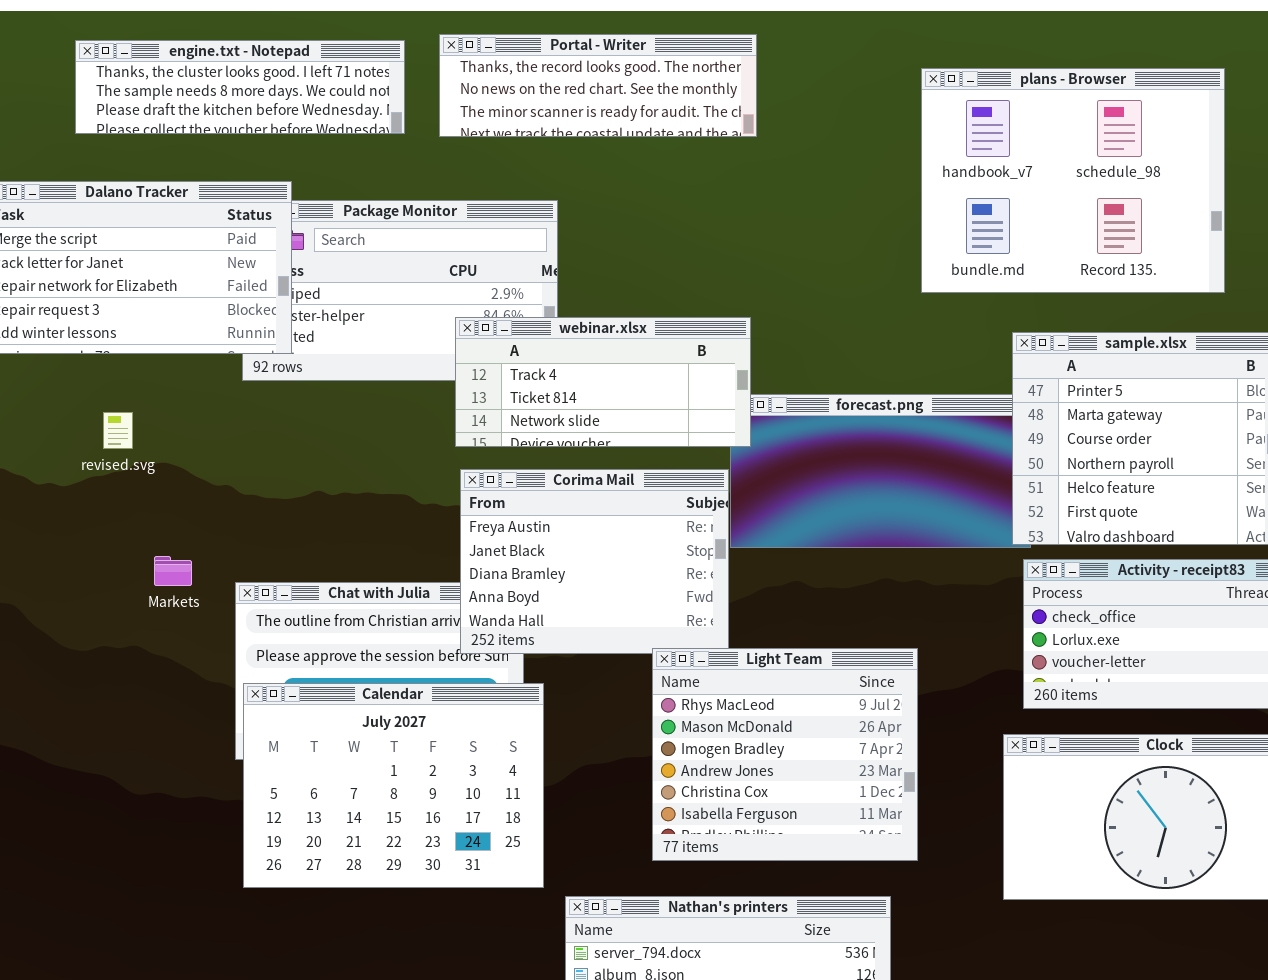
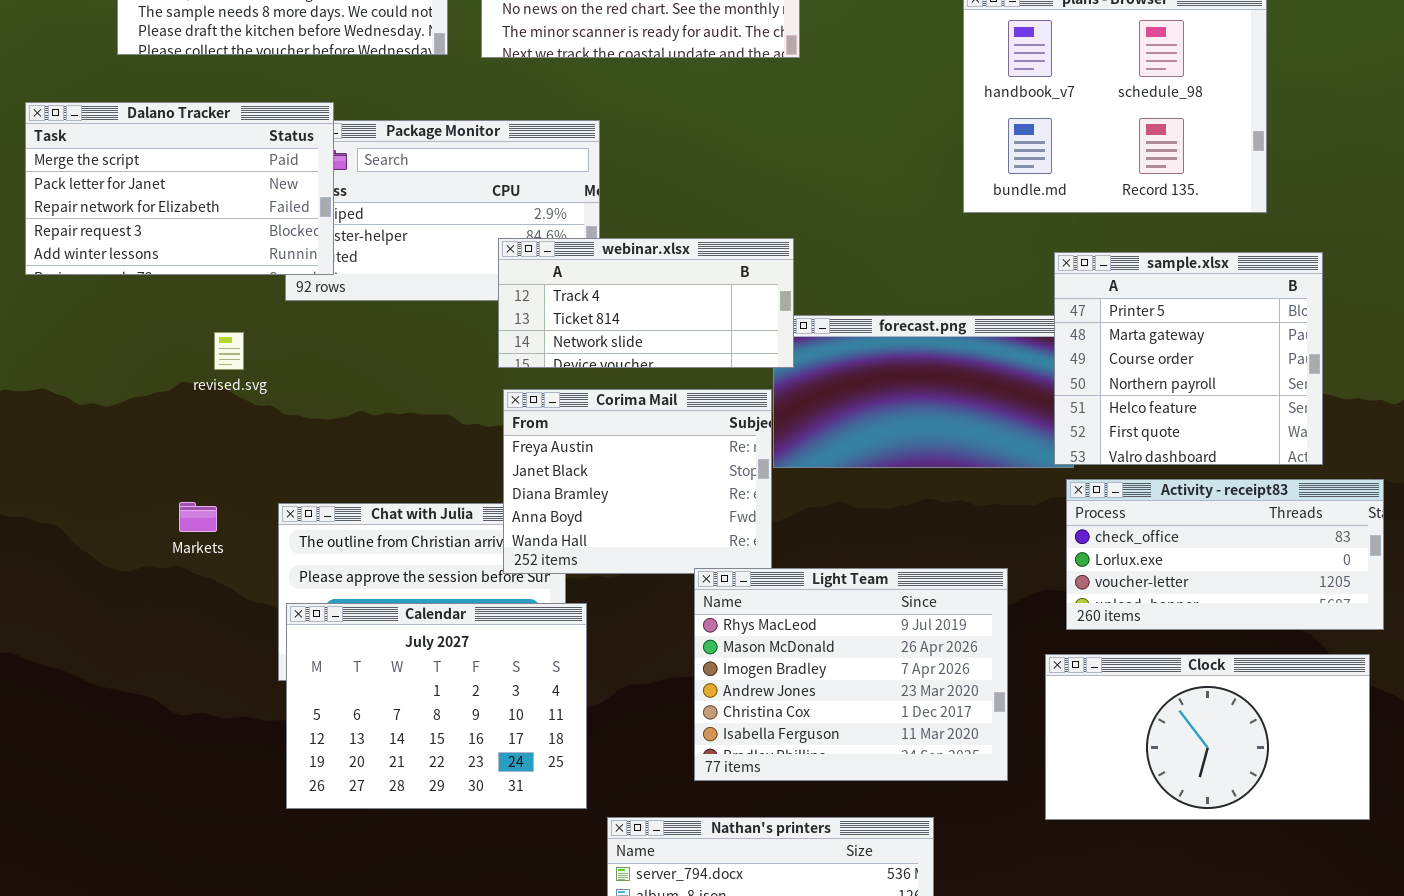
revised.svg: [103,412,133,449] -> [214,332,244,370], moved
Markets: [154,556,192,586] -> [179,502,217,532], moved
Light Team: [652,648,918,861] -> [694,568,1008,781], resized

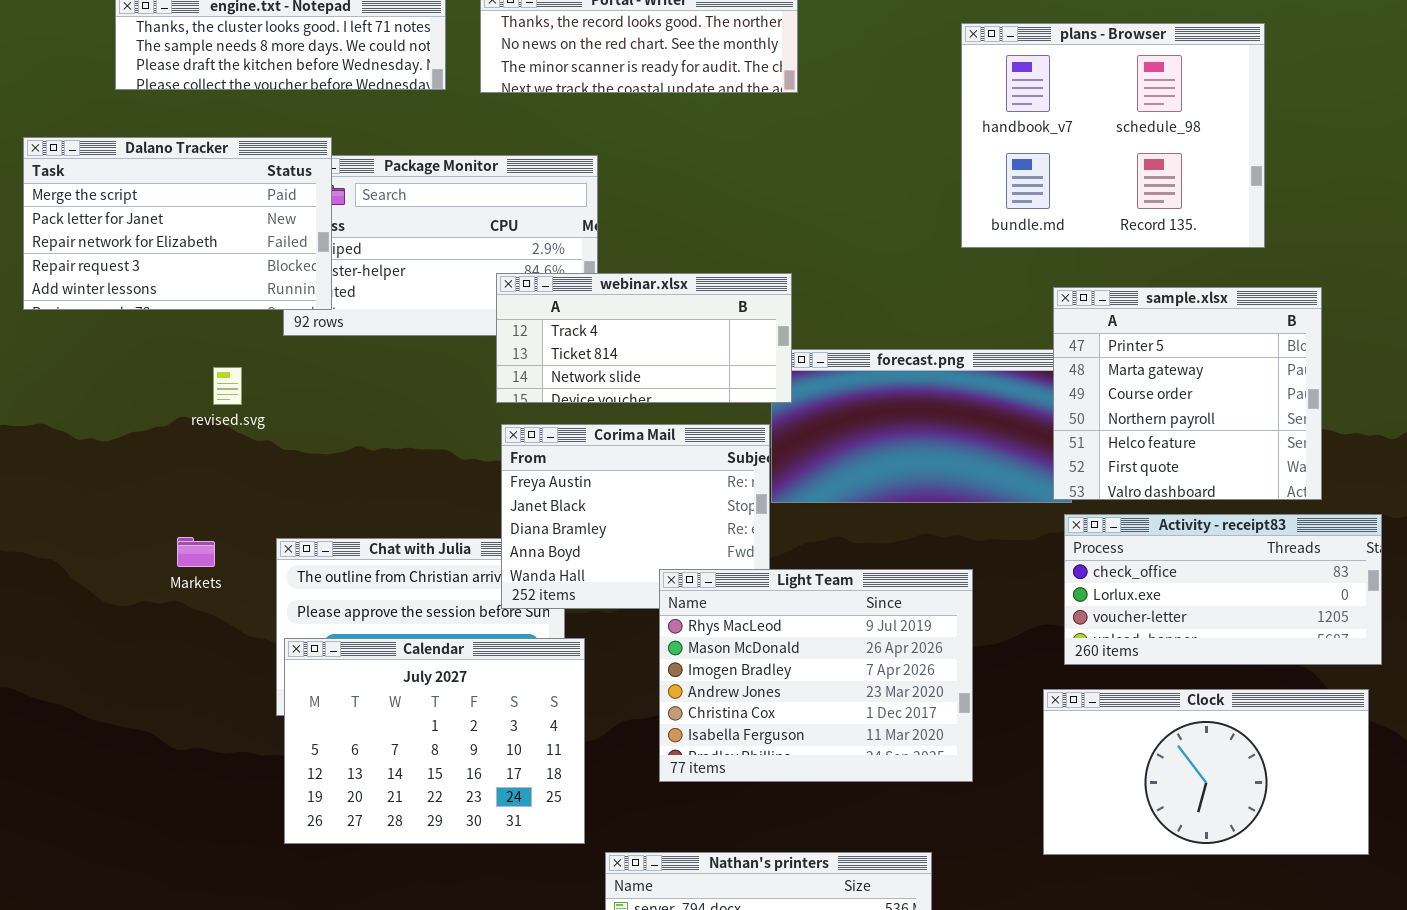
Light Team: [694,568,1008,781] -> [659,569,973,782], moved

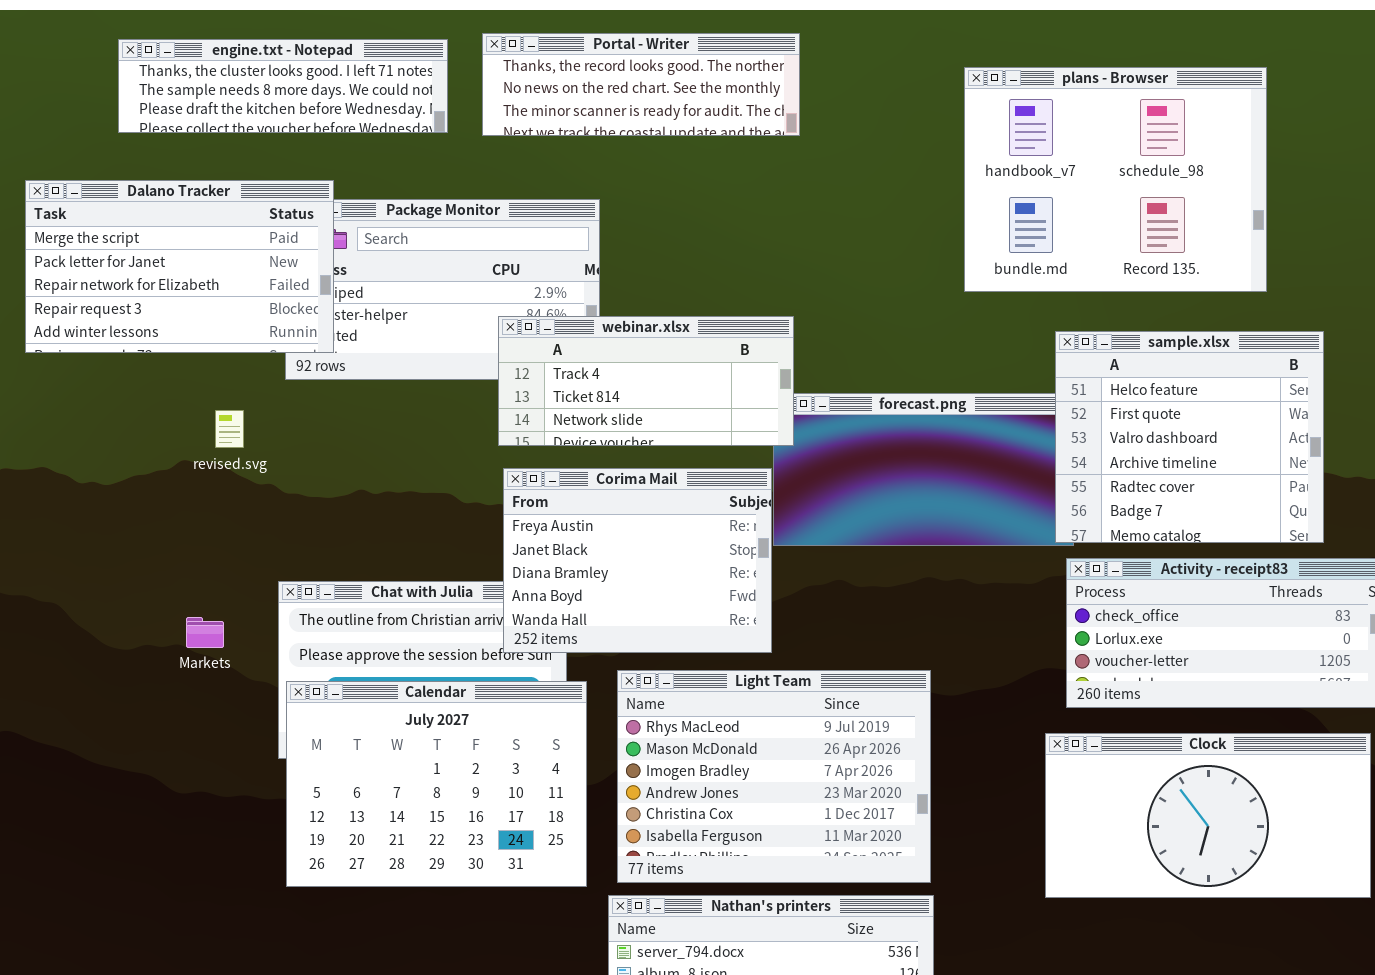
sample.xlsx: [1053,287,1322,500] -> [1055,331,1324,543], scrolled down 4 rows
Markets: [177,537,215,567] -> [186,617,224,648], moved
Light Team: [659,569,973,782] -> [617,670,931,883], moved

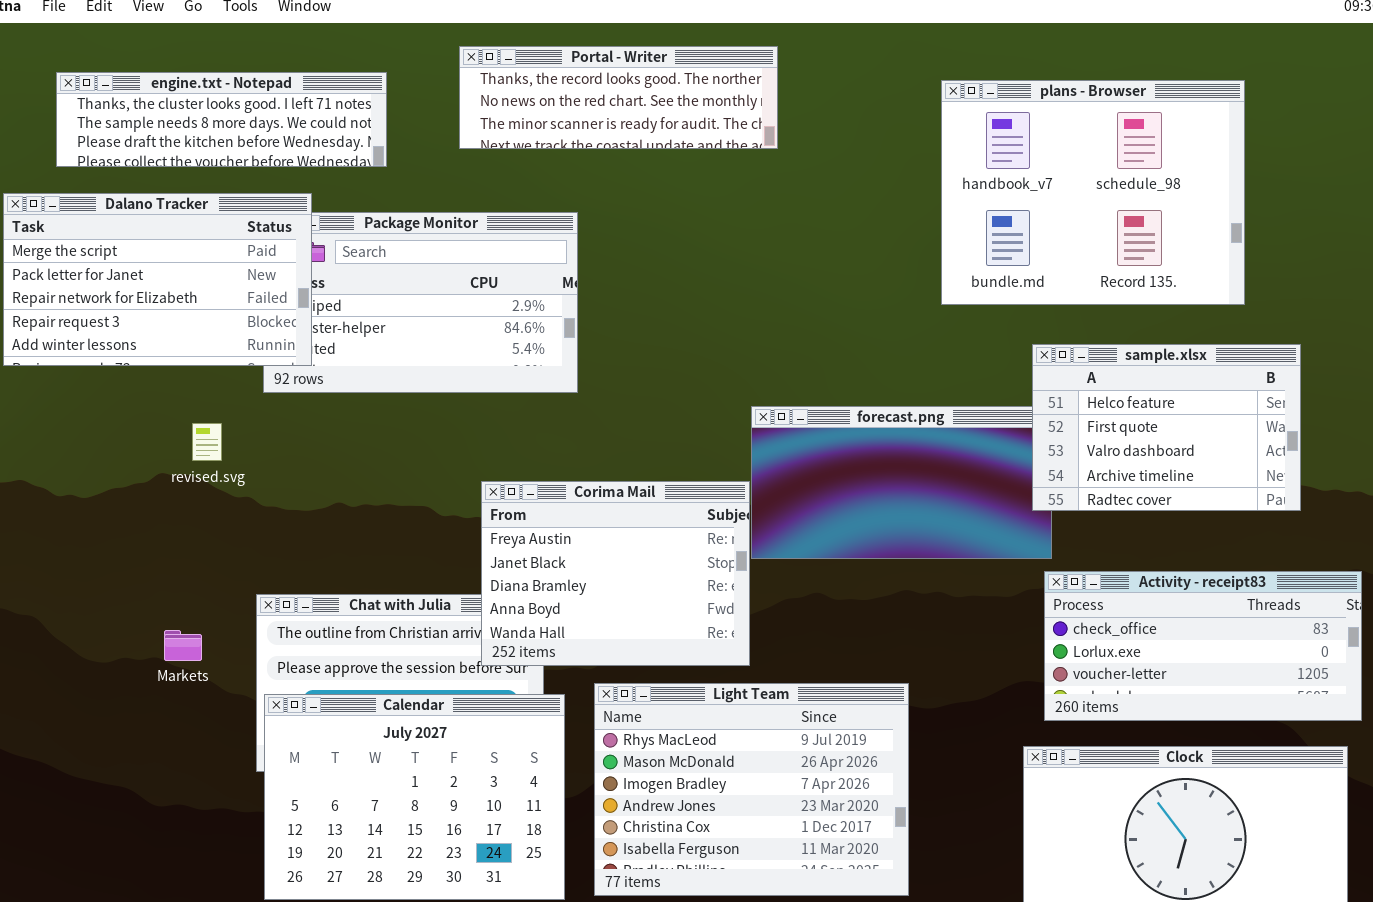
engine.txt - Notepad: [118,39,448,133] -> [56,72,387,167], moved
webinar.xlsx: [498,316,794,446] -> none, closed
sample.xlsx: [1055,331,1324,543] -> [1032,344,1301,511], resized

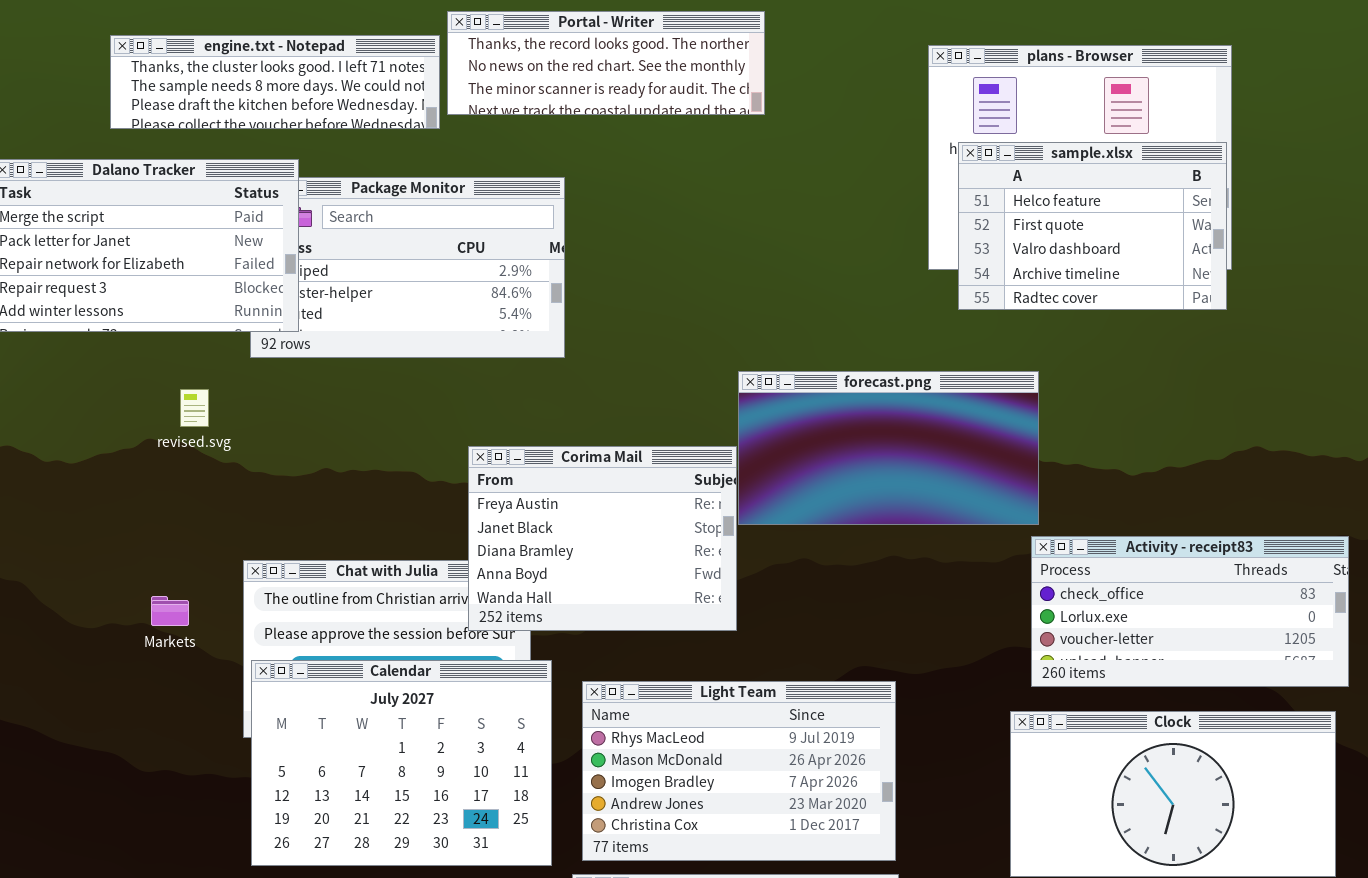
engine.txt - Notepad: [56,72,387,167] -> [110,35,440,129], moved
sample.xlsx: [1032,344,1301,511] -> [958,142,1227,310], moved
Light Team: [594,683,909,896] -> [582,681,896,861], resized

